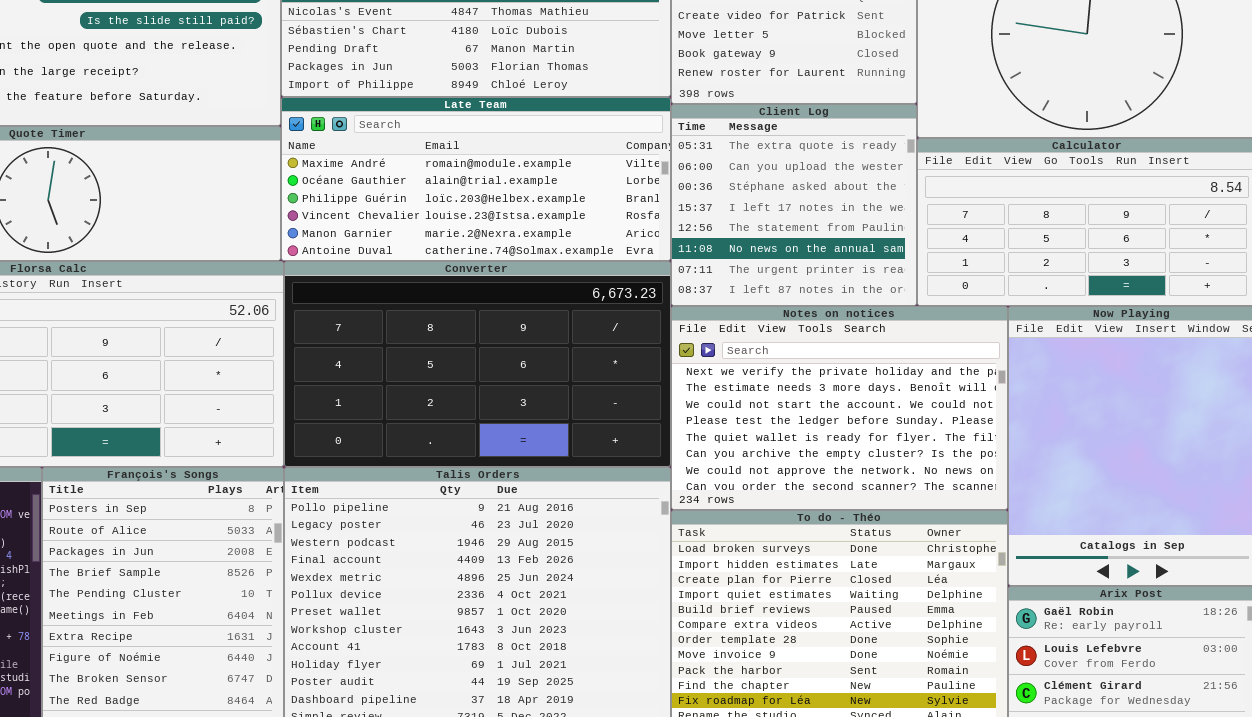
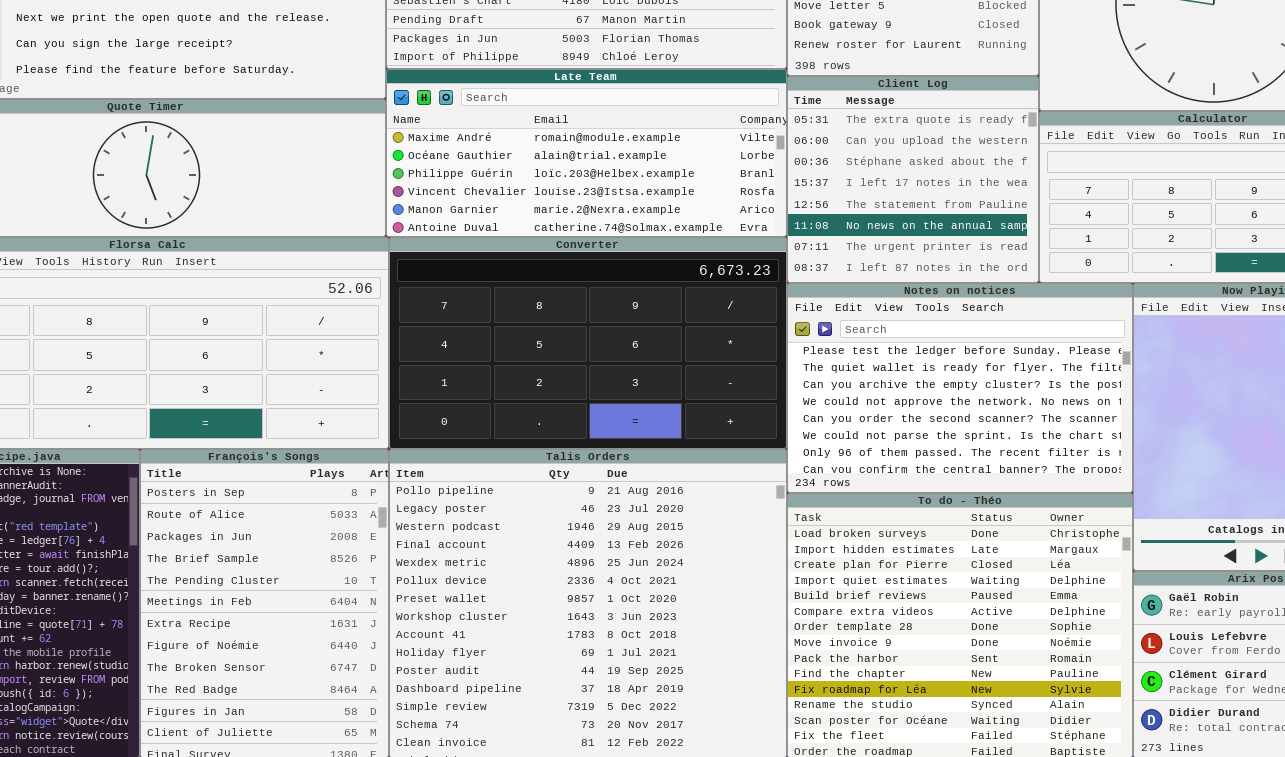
Notes on notices: [671,306,1008,510] -> [787,283,1133,493], scrolled down 3 rows

